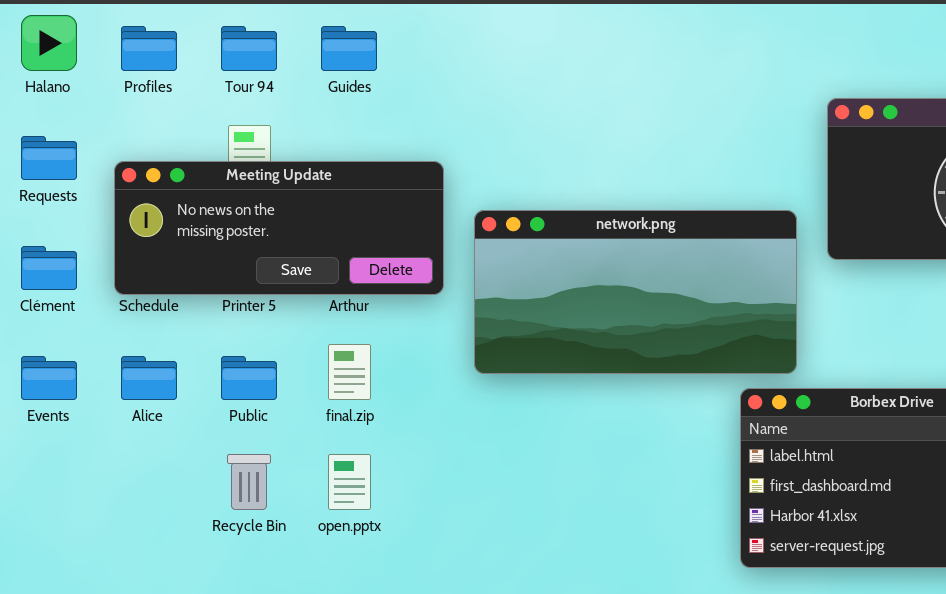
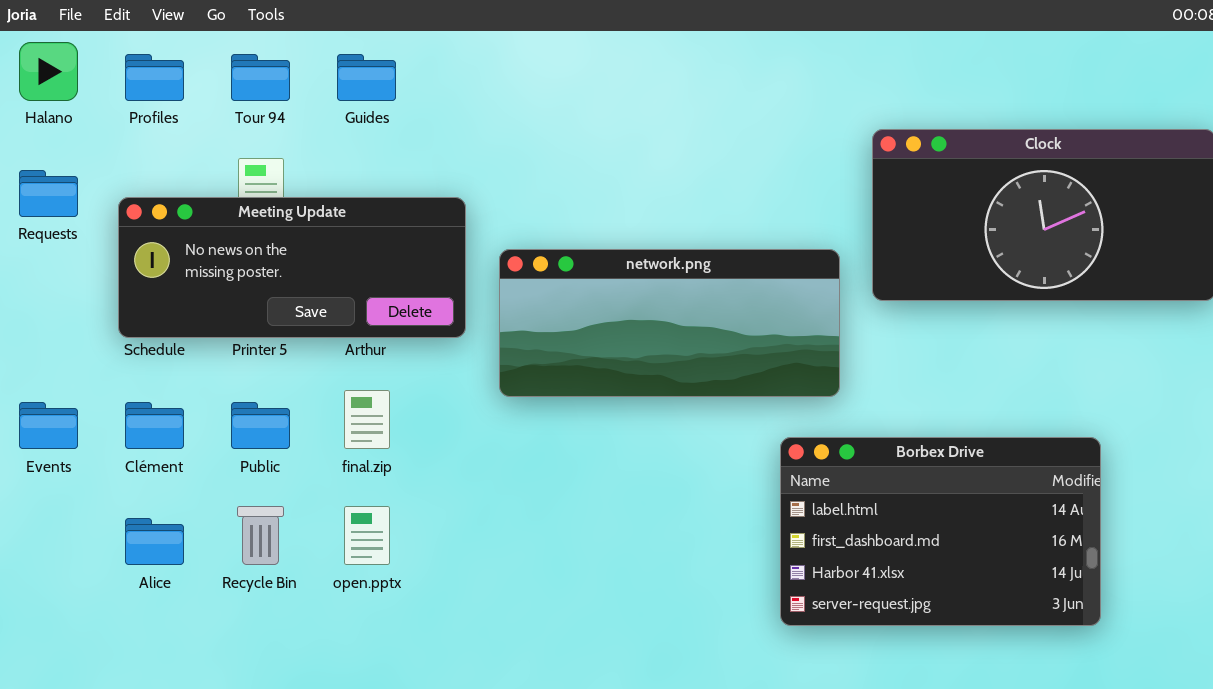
network.png: [474,210,797,374] -> [499,249,840,397], resized
Clément: [21,246,77,290] -> [125,402,184,449], moved
Alice: [121,356,177,400] -> [125,518,184,565], moved

